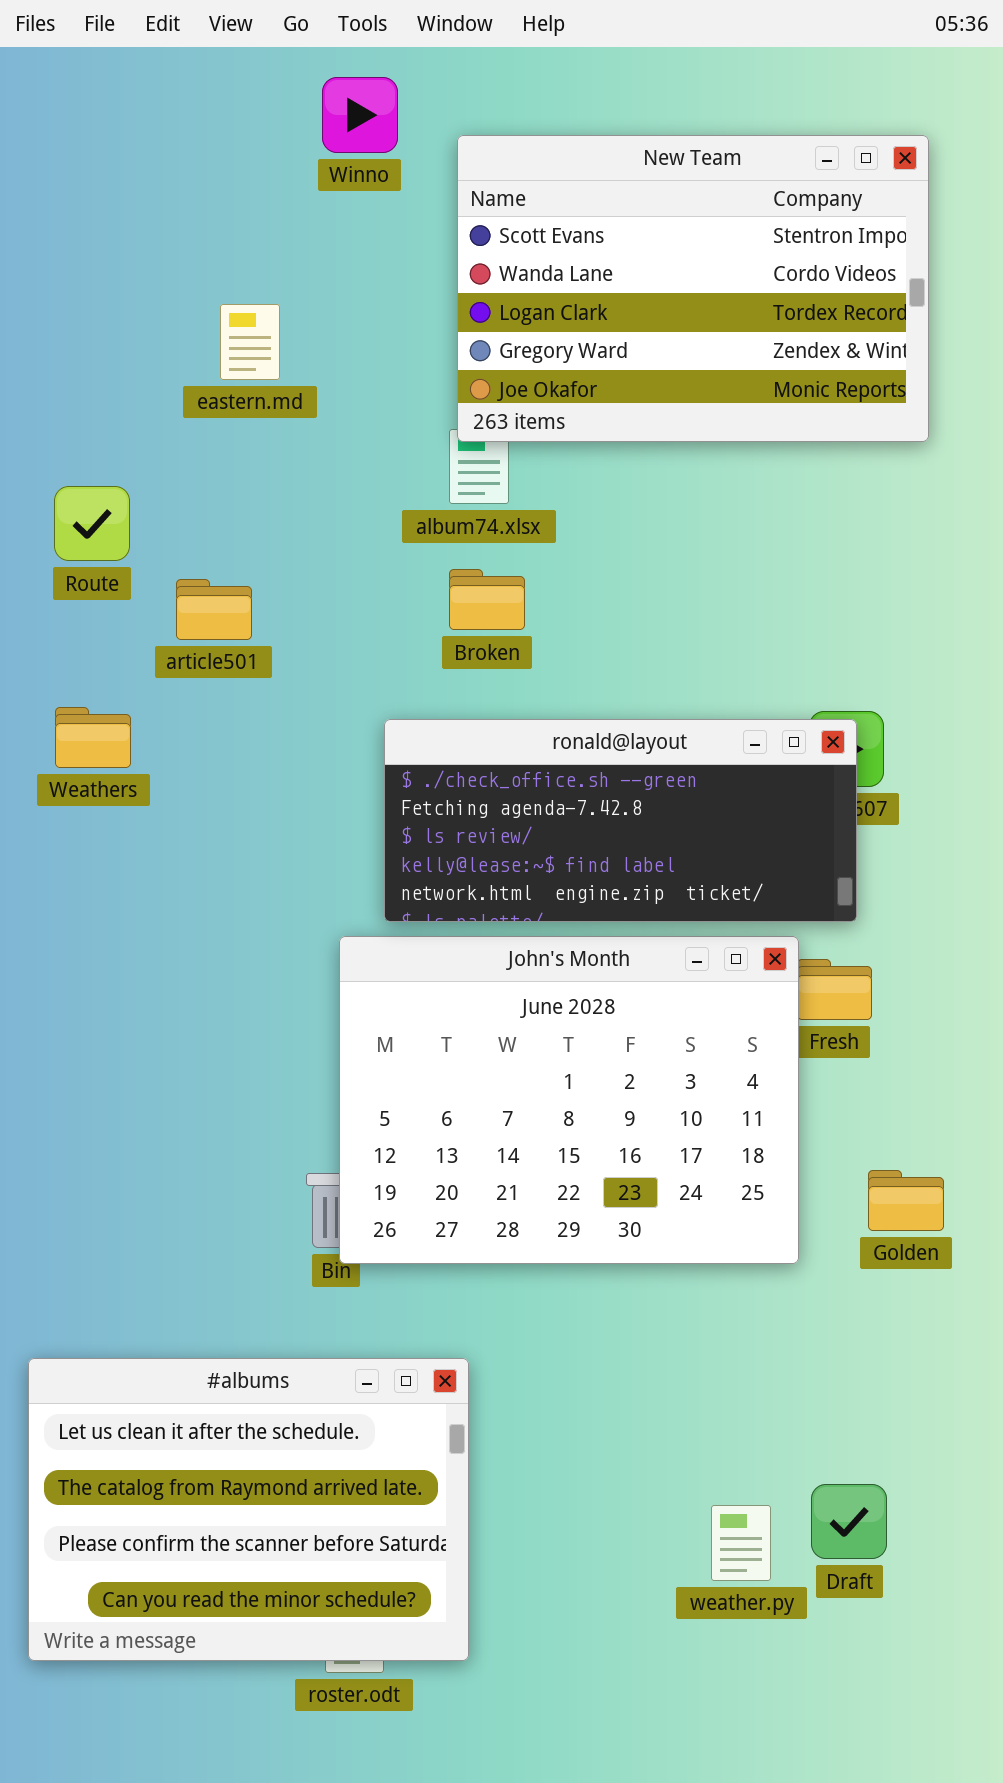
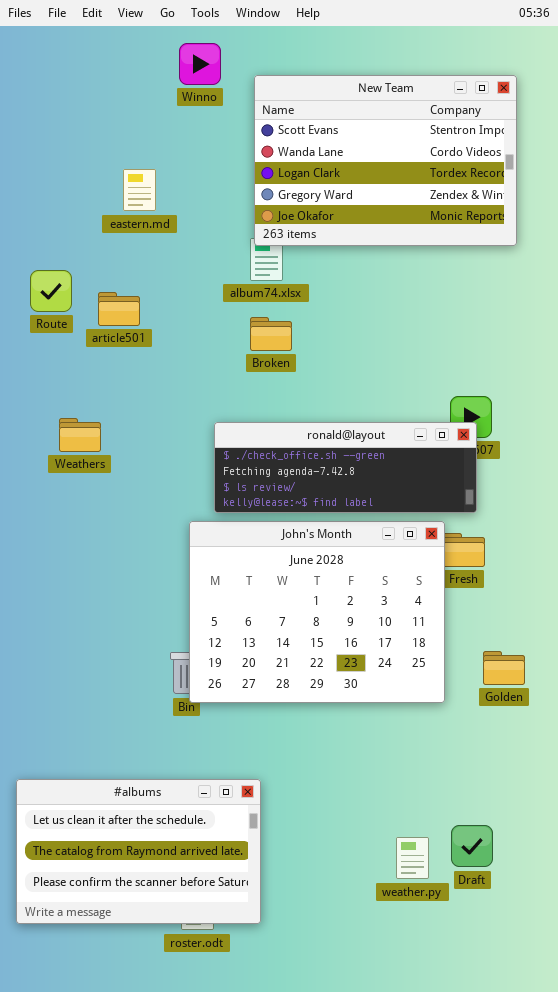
article501: [176,579,252,640] -> [98,292,140,326], moved
Weathers: [55,707,131,768] -> [59,418,101,452], moved
ronald@layout: [384,719,857,922] -> [214,422,477,513], resized
#albums: [28,1358,469,1661] -> [16,779,261,924], resized

